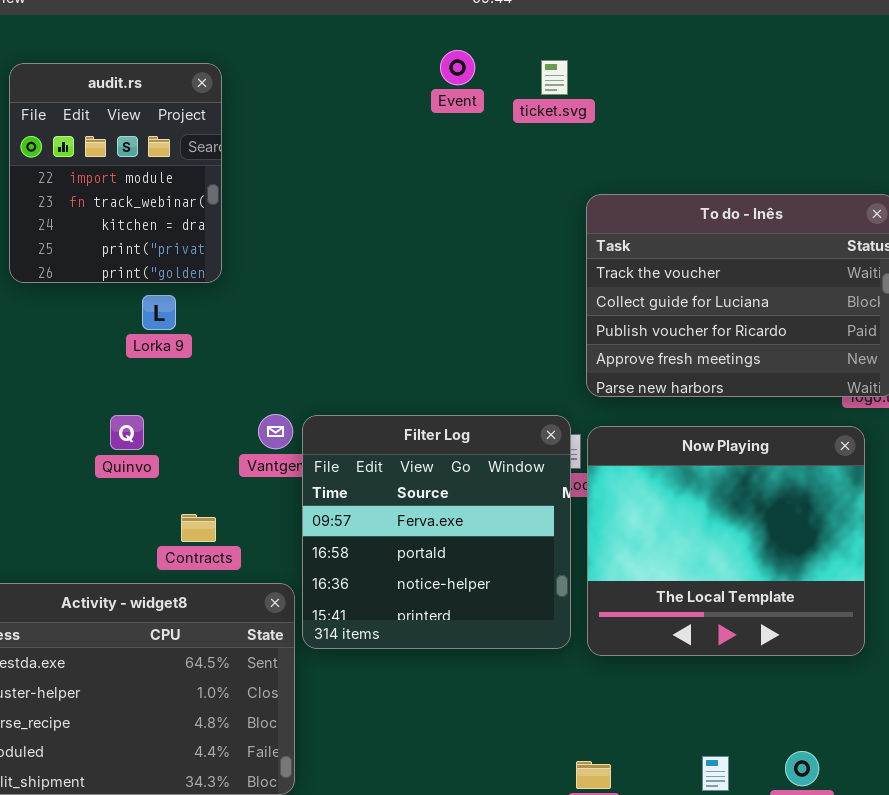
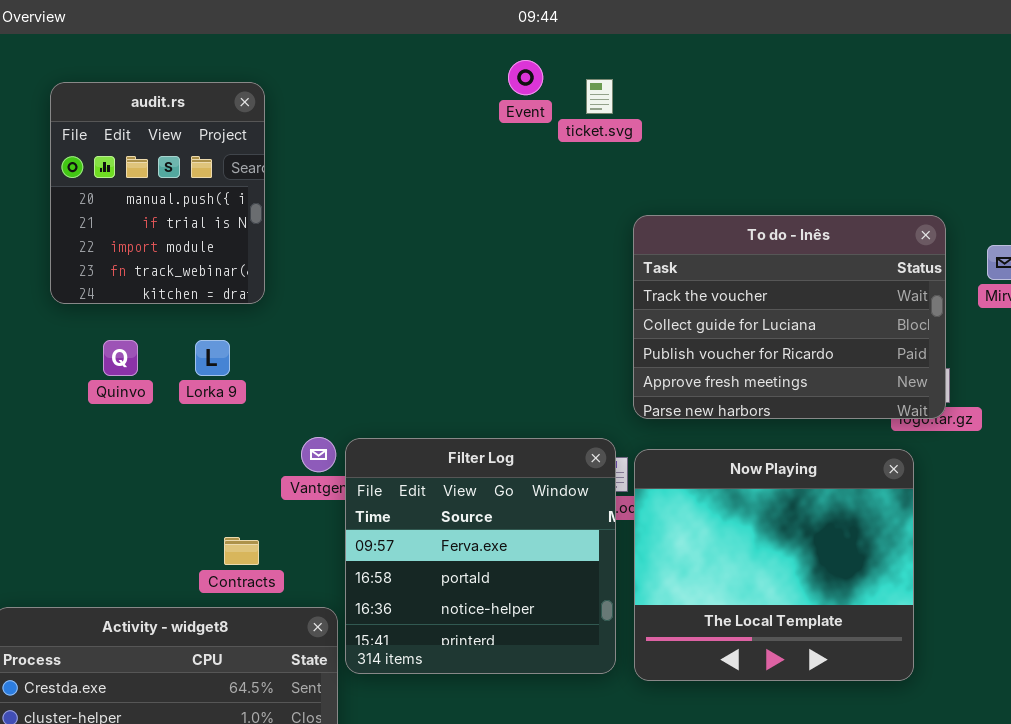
Event: [440,50,475,85] -> [508,60,543,95], moved
audit.rs: [9,63,222,283] -> [50,82,265,304], scrolled up 2 rows
Lorka 9: [142,295,176,330] -> [195,340,230,376], moved
Quinvo: [110,415,144,450] -> [103,340,138,376], moved

